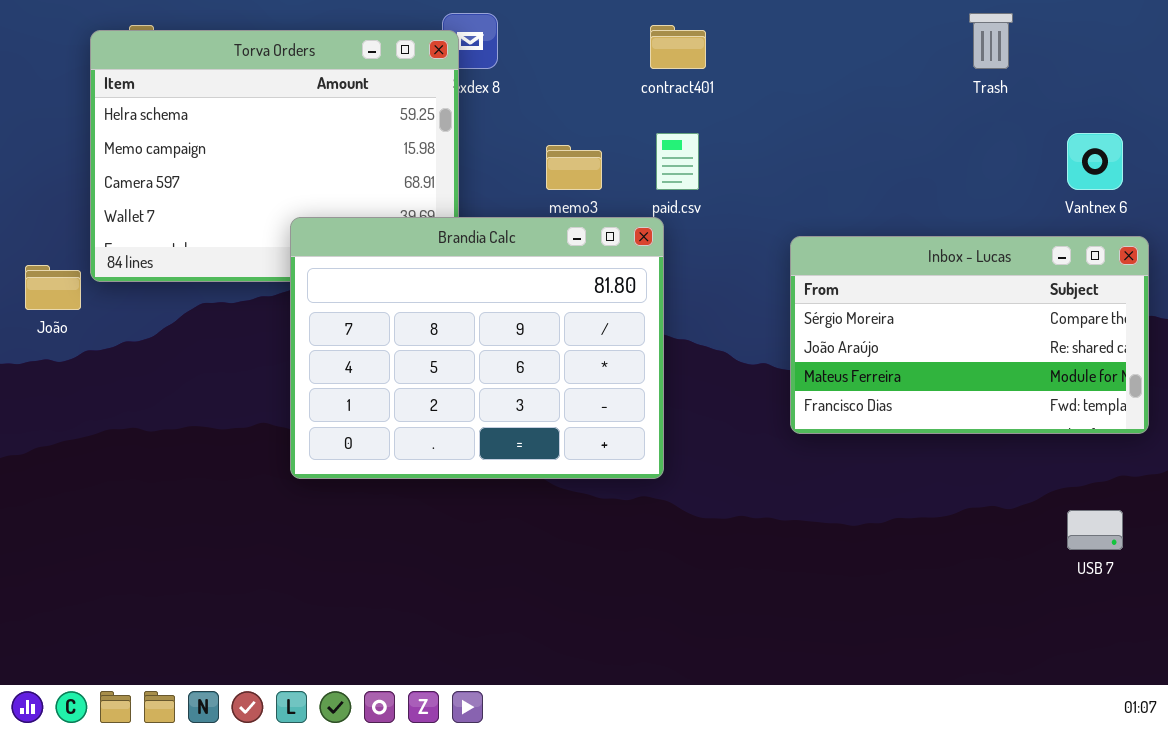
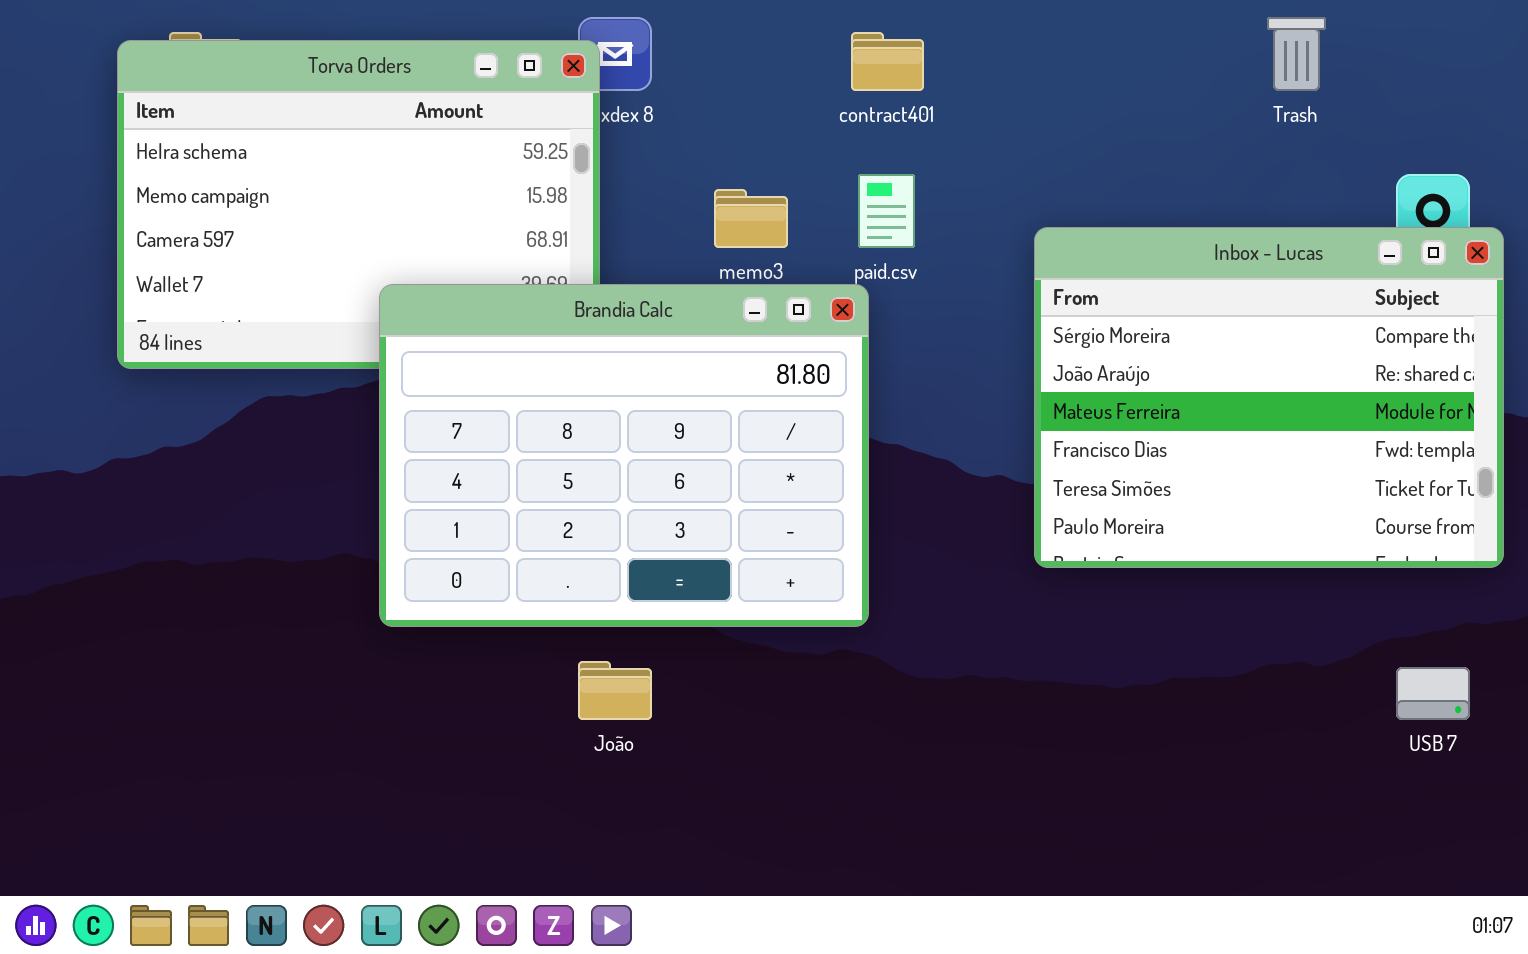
Inbox - Lucas: [790,236,1149,434] -> [1034,227,1504,568], resized
João: [25,265,81,310] -> [578,661,652,720], moved

